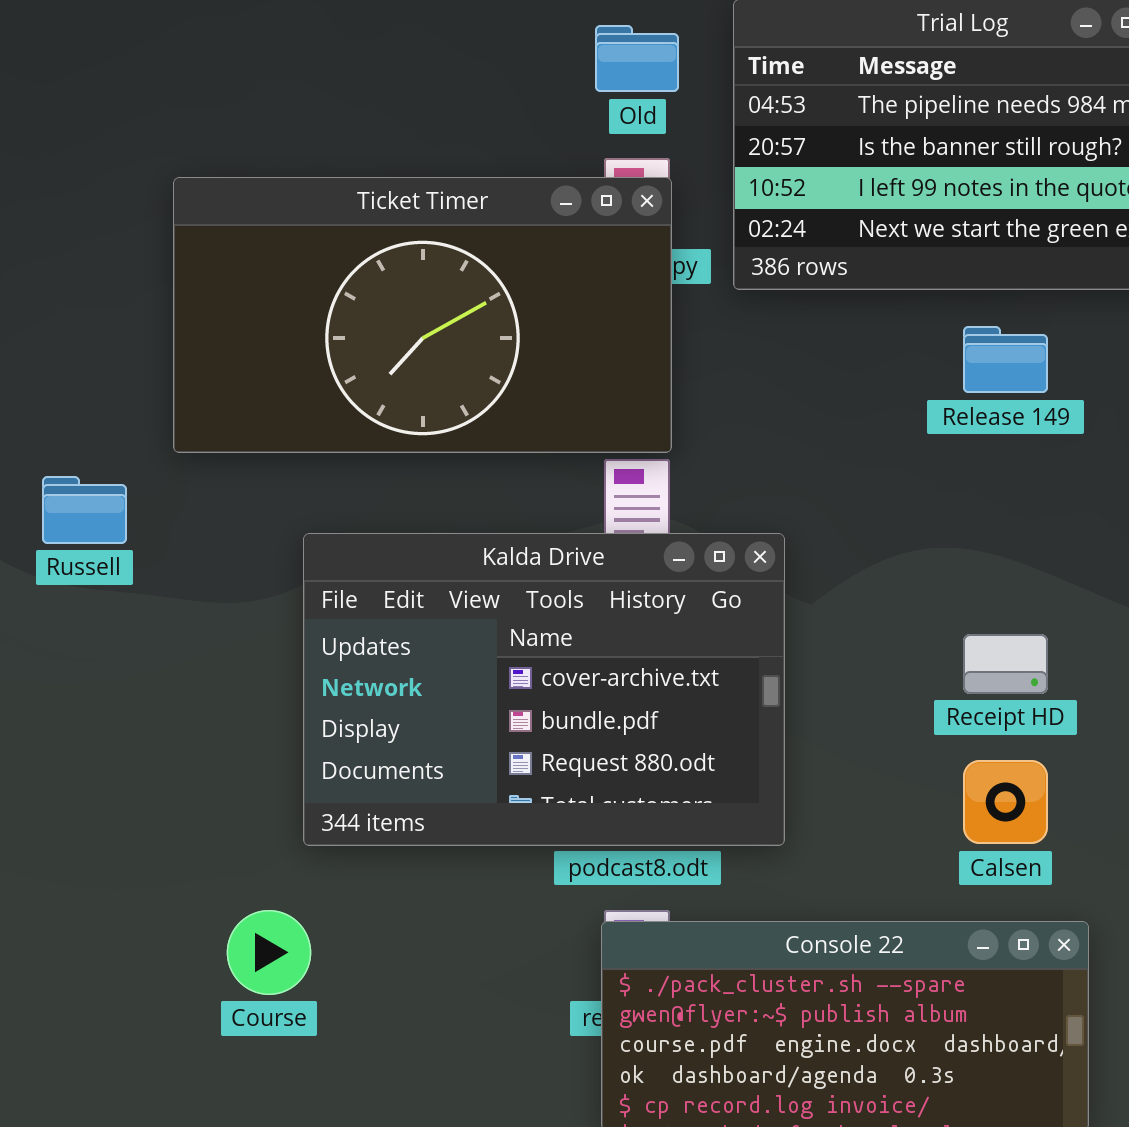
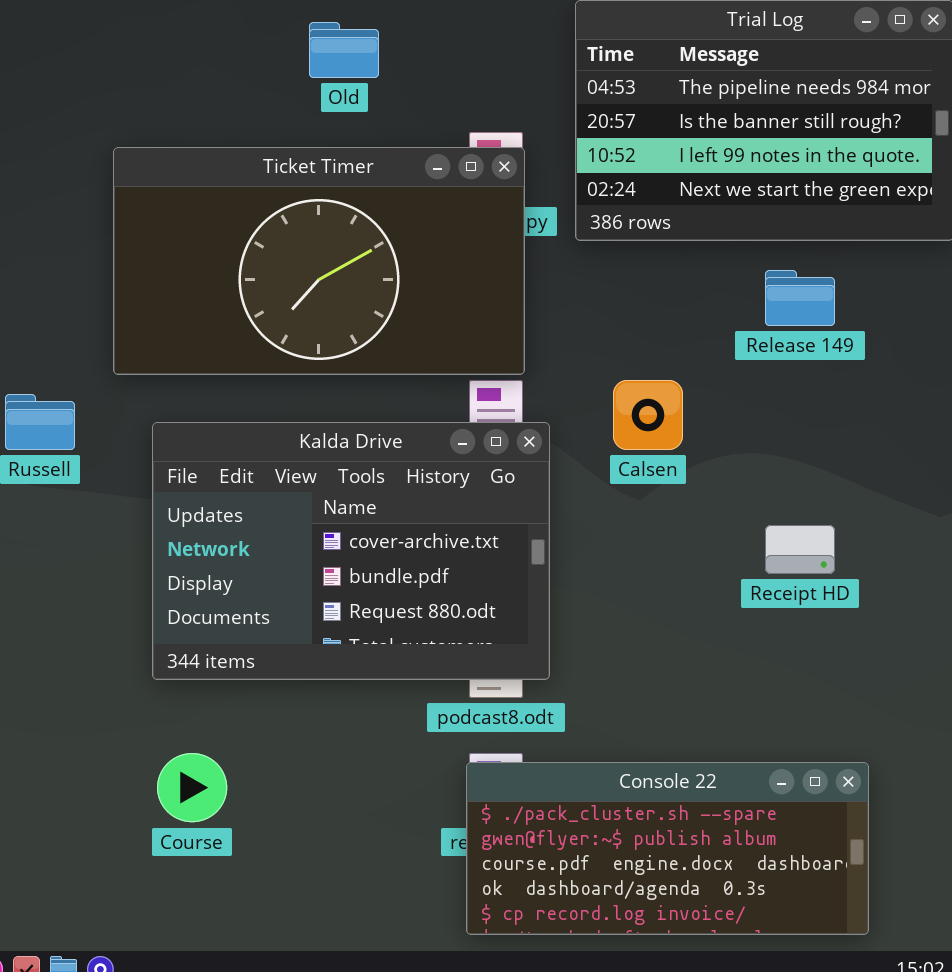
Old: [595,25,679,92] -> [309,22,379,78], moved
Kalda Drive: [303,533,785,846] -> [152,422,550,680], moved
Calsen: [963,760,1048,844] -> [613,380,683,450], moved

